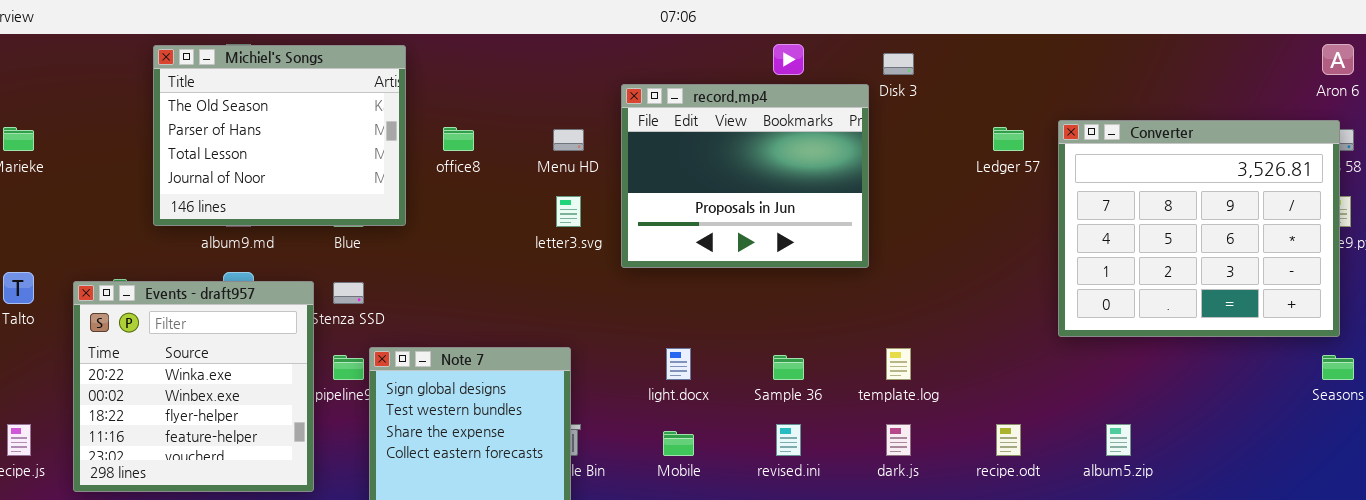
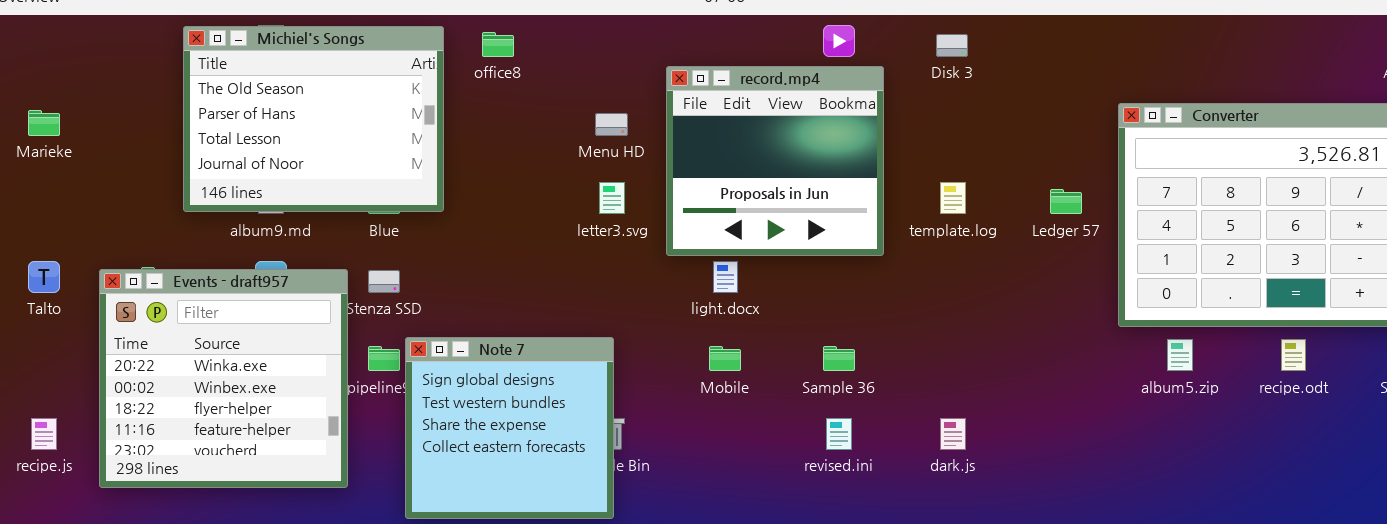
record.mp4: [621,84,869,268] -> [666,66,884,256], resized
office8: [443,127,474,151] -> [482,32,514,57], moved
Ledger 57: [993,127,1024,151] -> [1050,189,1082,214], moved
light.docx: [666,348,691,380] -> [713,261,738,293], moved
template.log: [886,348,911,380] -> [940,182,966,214], moved
recipe.odt: [996,424,1021,456] -> [1281,339,1306,371], moved
album5.zip: [1106,424,1131,456] -> [1167,339,1193,371], moved
Mobile: [663,431,694,456] -> [709,346,741,371], moved

